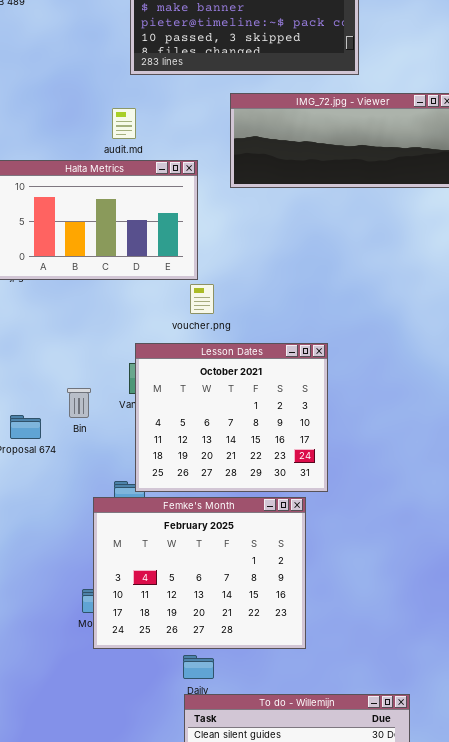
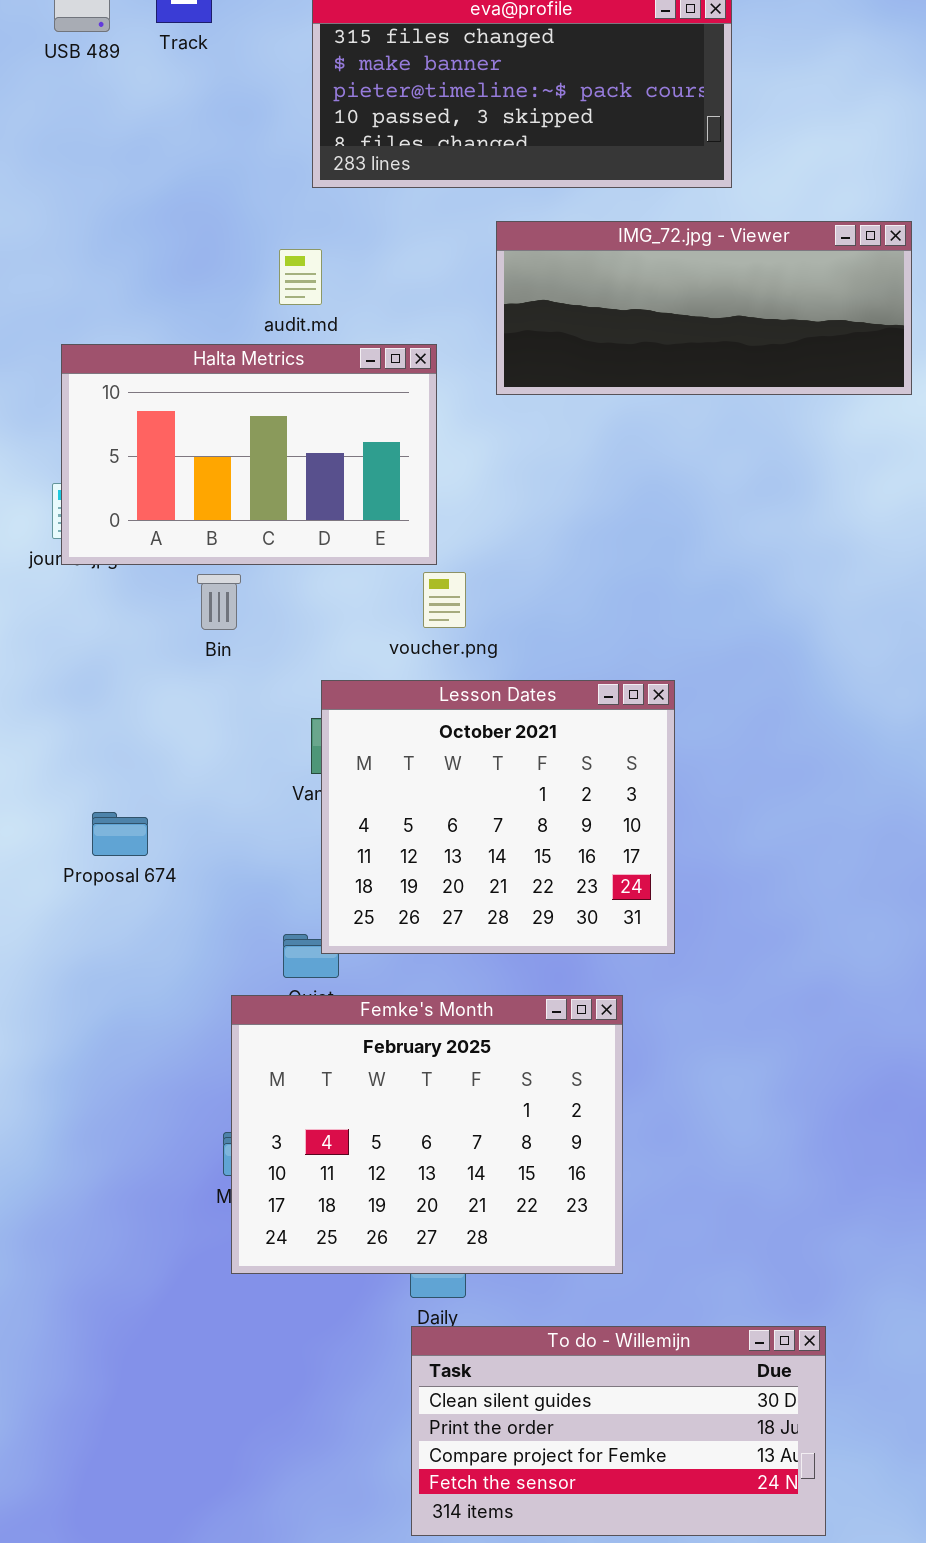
Bin: [67,388,91,418] -> [197,574,241,630], moved
Femke's Month: [93,497,306,649] -> [231,995,623,1274], moved

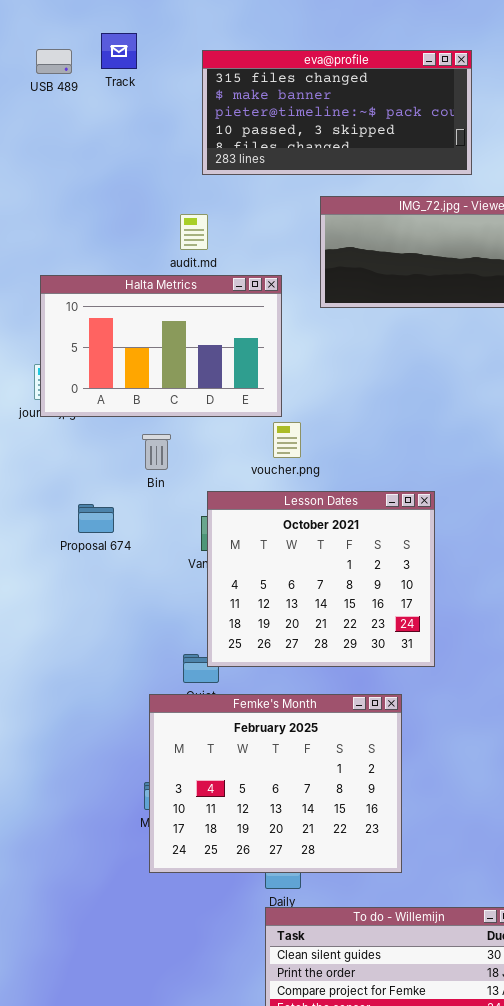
Bin: [197,574,241,630] -> [142,434,171,470], moved
Proposal 674: [92,812,148,856] -> [78,504,114,533], moved

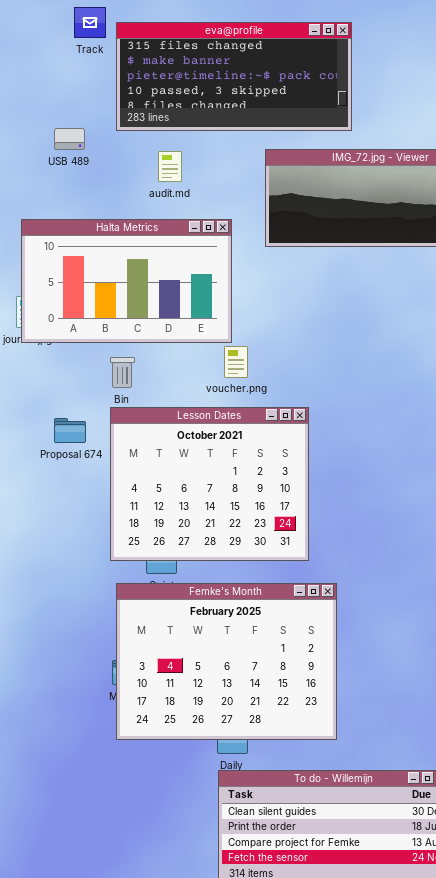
USB 489: [36,49,72,74] -> [54,128,85,150], moved
eva@profile: [202,50,472,175] -> [116,22,352,131], moved
audit.md: [180,214,208,250] -> [158,151,182,182], moved
Lesson Dates: [207,491,435,667] -> [110,407,309,561], moved

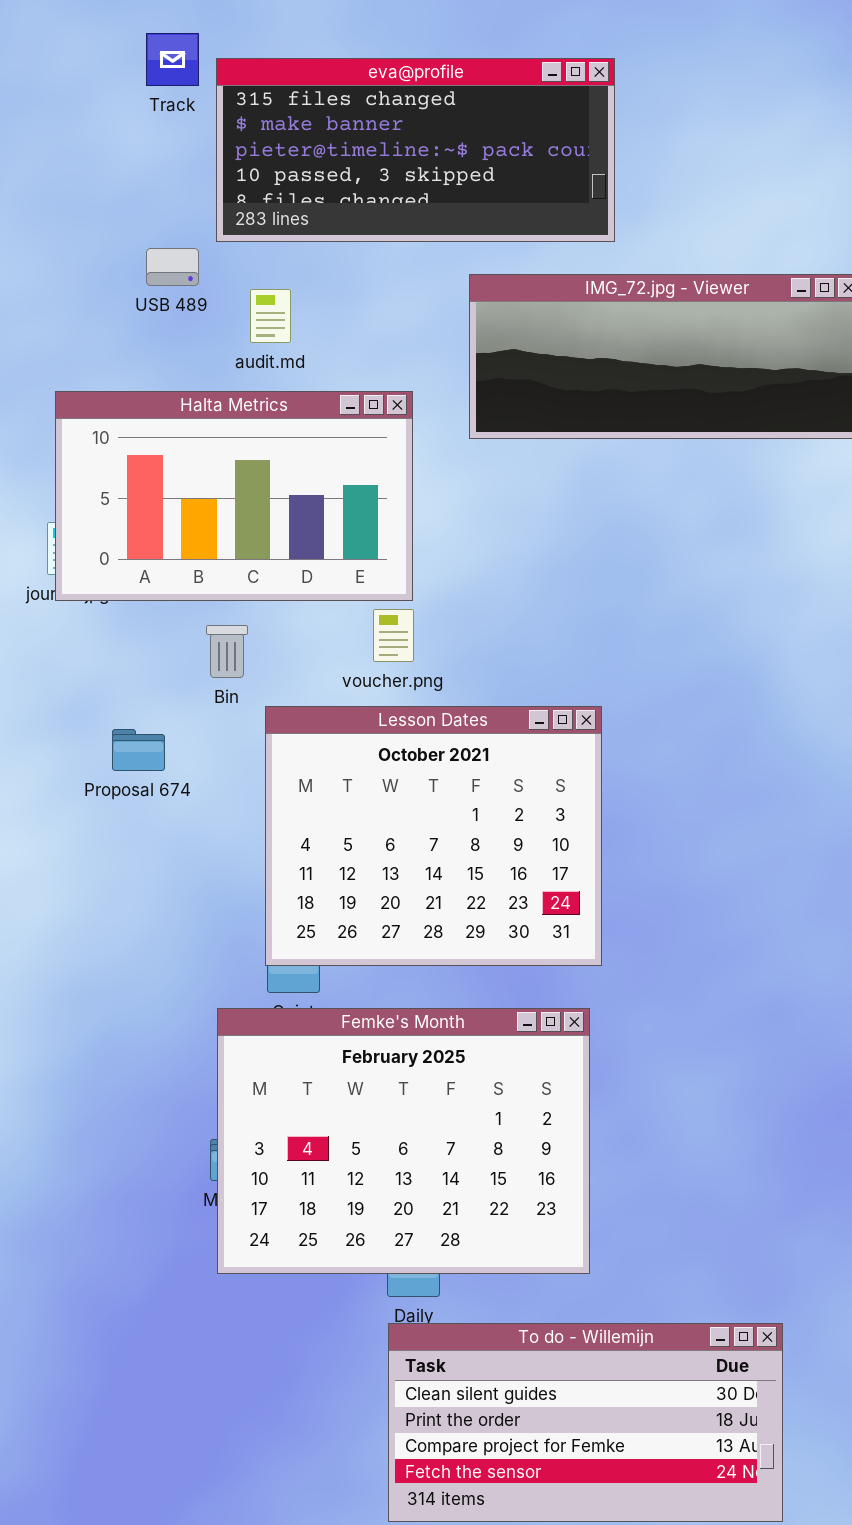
USB 489: [54,128,85,150] -> [146,248,199,286], moved
audit.md: [158,151,182,182] -> [250,289,291,343], moved
voucher.png: [224,346,248,378] -> [373,609,414,662], moved
Lesson Dates: [110,407,309,561] -> [265,706,602,966], moved

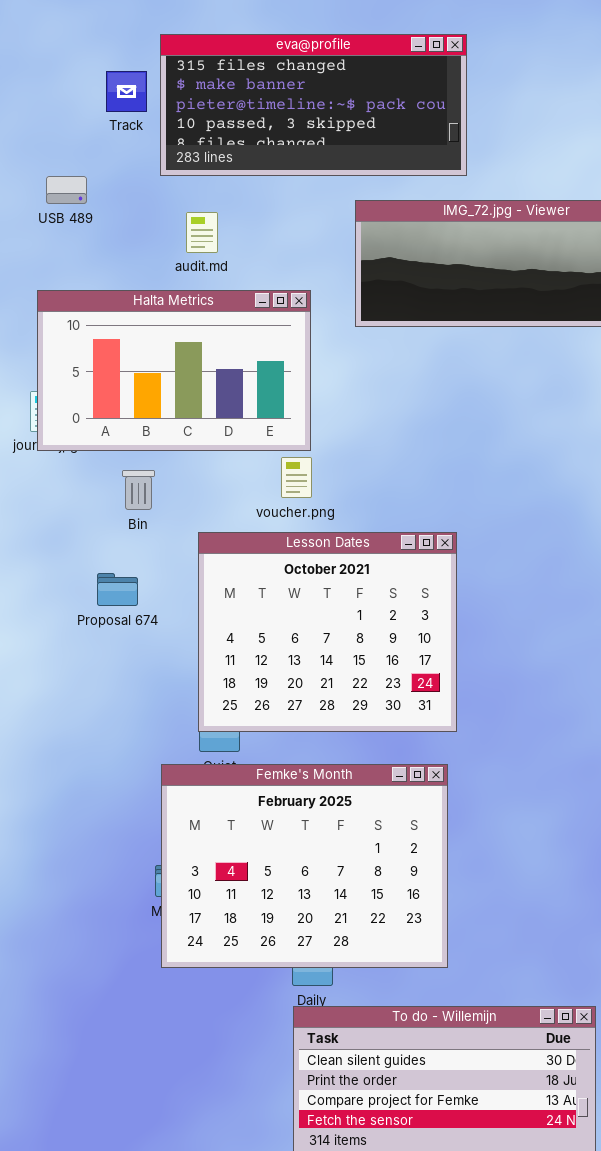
Track: [146,33,199,86] -> [106,71,147,112], moved
USB 489: [146,248,199,286] -> [46,176,87,204], moved
Bin: [206,625,248,678] -> [122,470,155,510], moved
Proposal 674: [112,729,165,771] -> [97,573,138,606], moved

